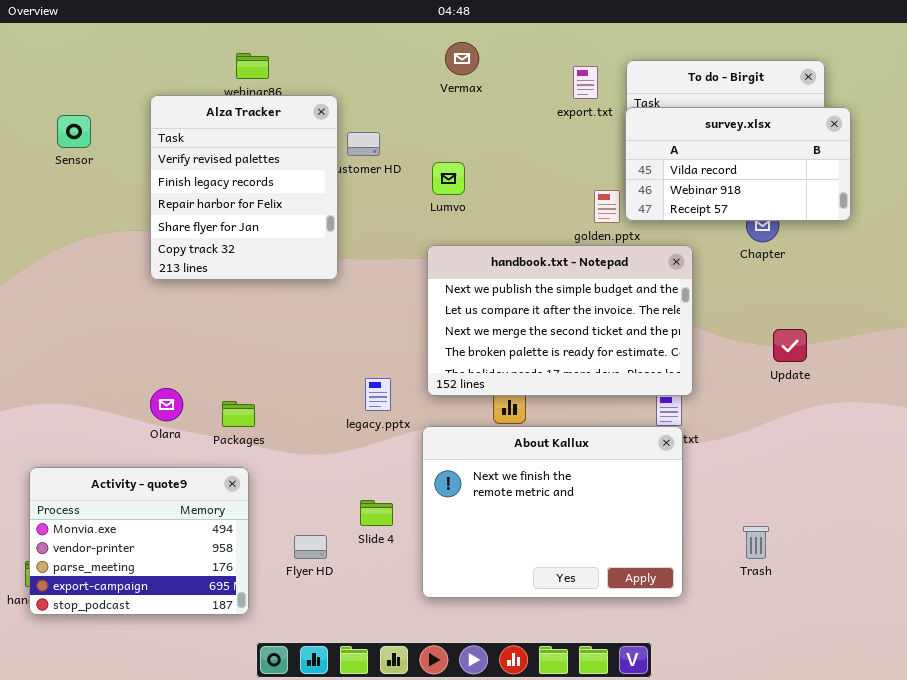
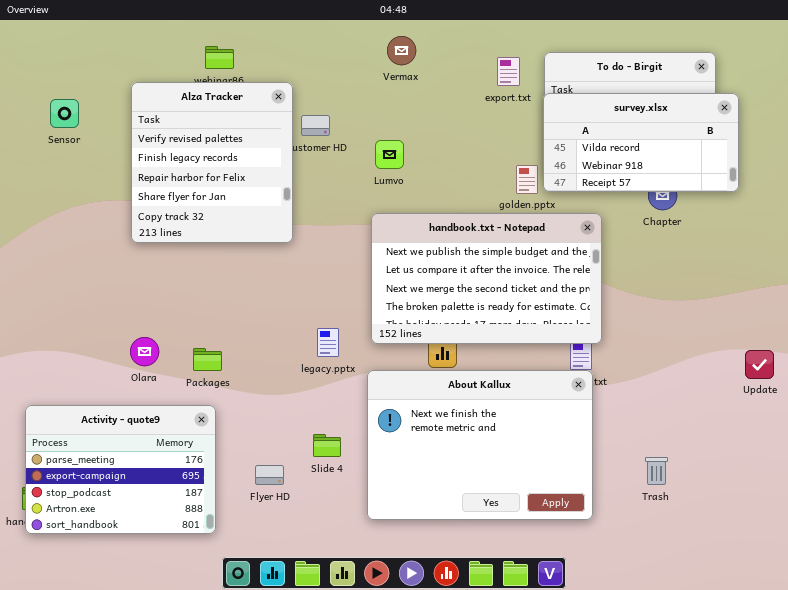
Update: [773,329,807,362] -> [745,350,774,379], moved
Activity - quote9: [29,467,249,615] -> [25,405,216,534], scrolled down 2 rows

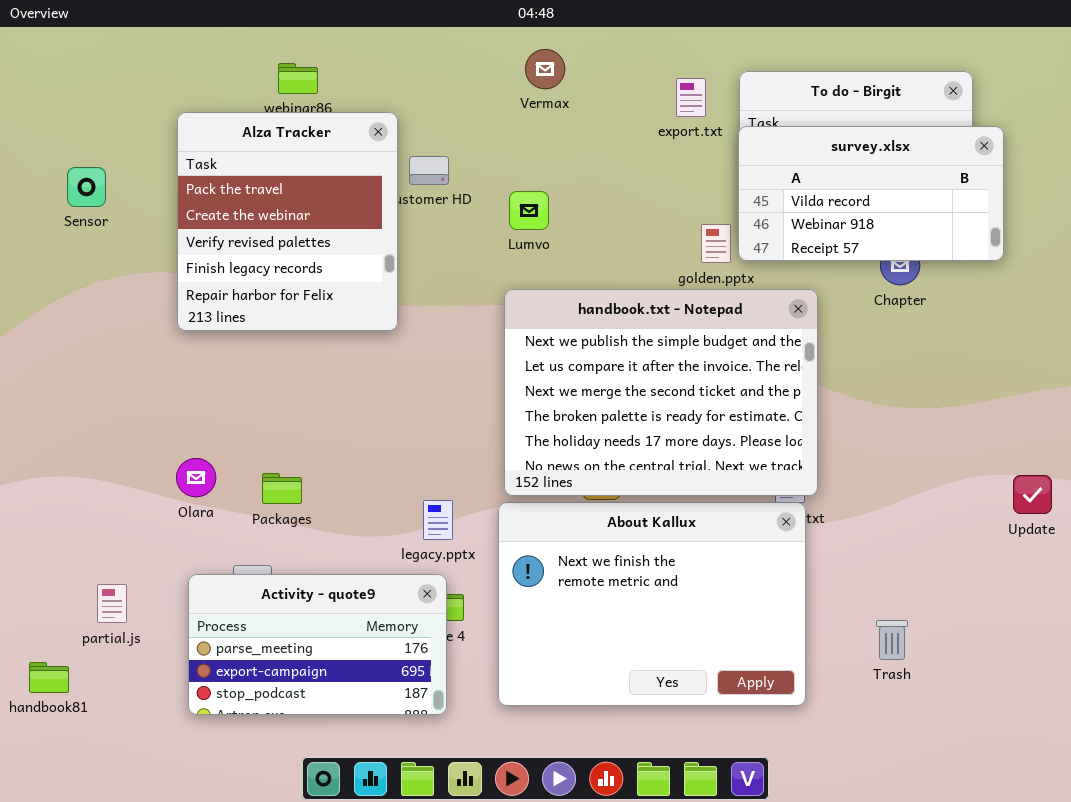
Alza Tracker: [131,82,293,243] -> [177,112,398,331], scrolled up 2 rows
Sensor: [50,99,79,128] -> [67,167,106,207], moved
handbook.txt - Notepad: [371,213,602,344] -> [504,289,818,496], resized
legacy.pptx: [317,328,339,357] -> [423,500,453,540], moved
Activity - quote9: [25,405,216,534] -> [188,574,447,715], moved, resized

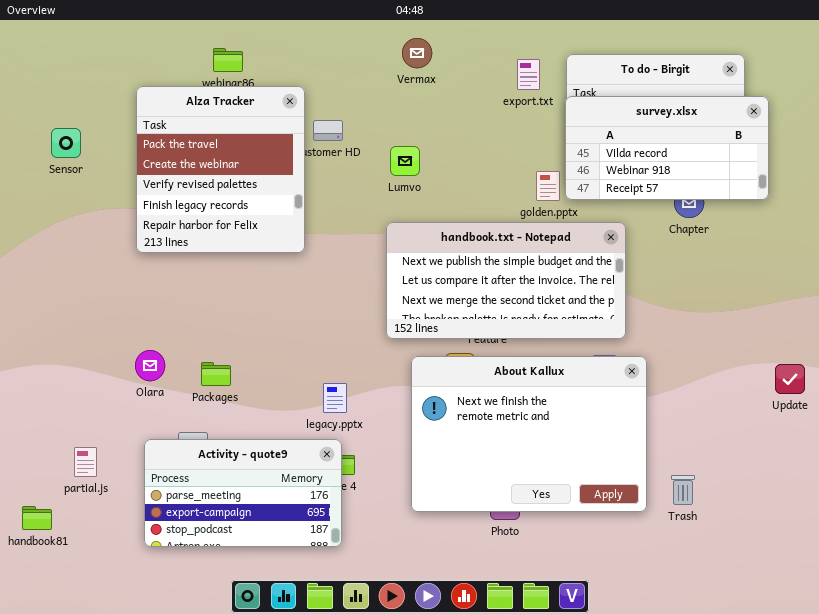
handbook.txt - Notepad: [504,289,818,496] -> [386,222,626,339], resized
About Kallux: [498,502,806,706] -> [411,356,647,512], moved

